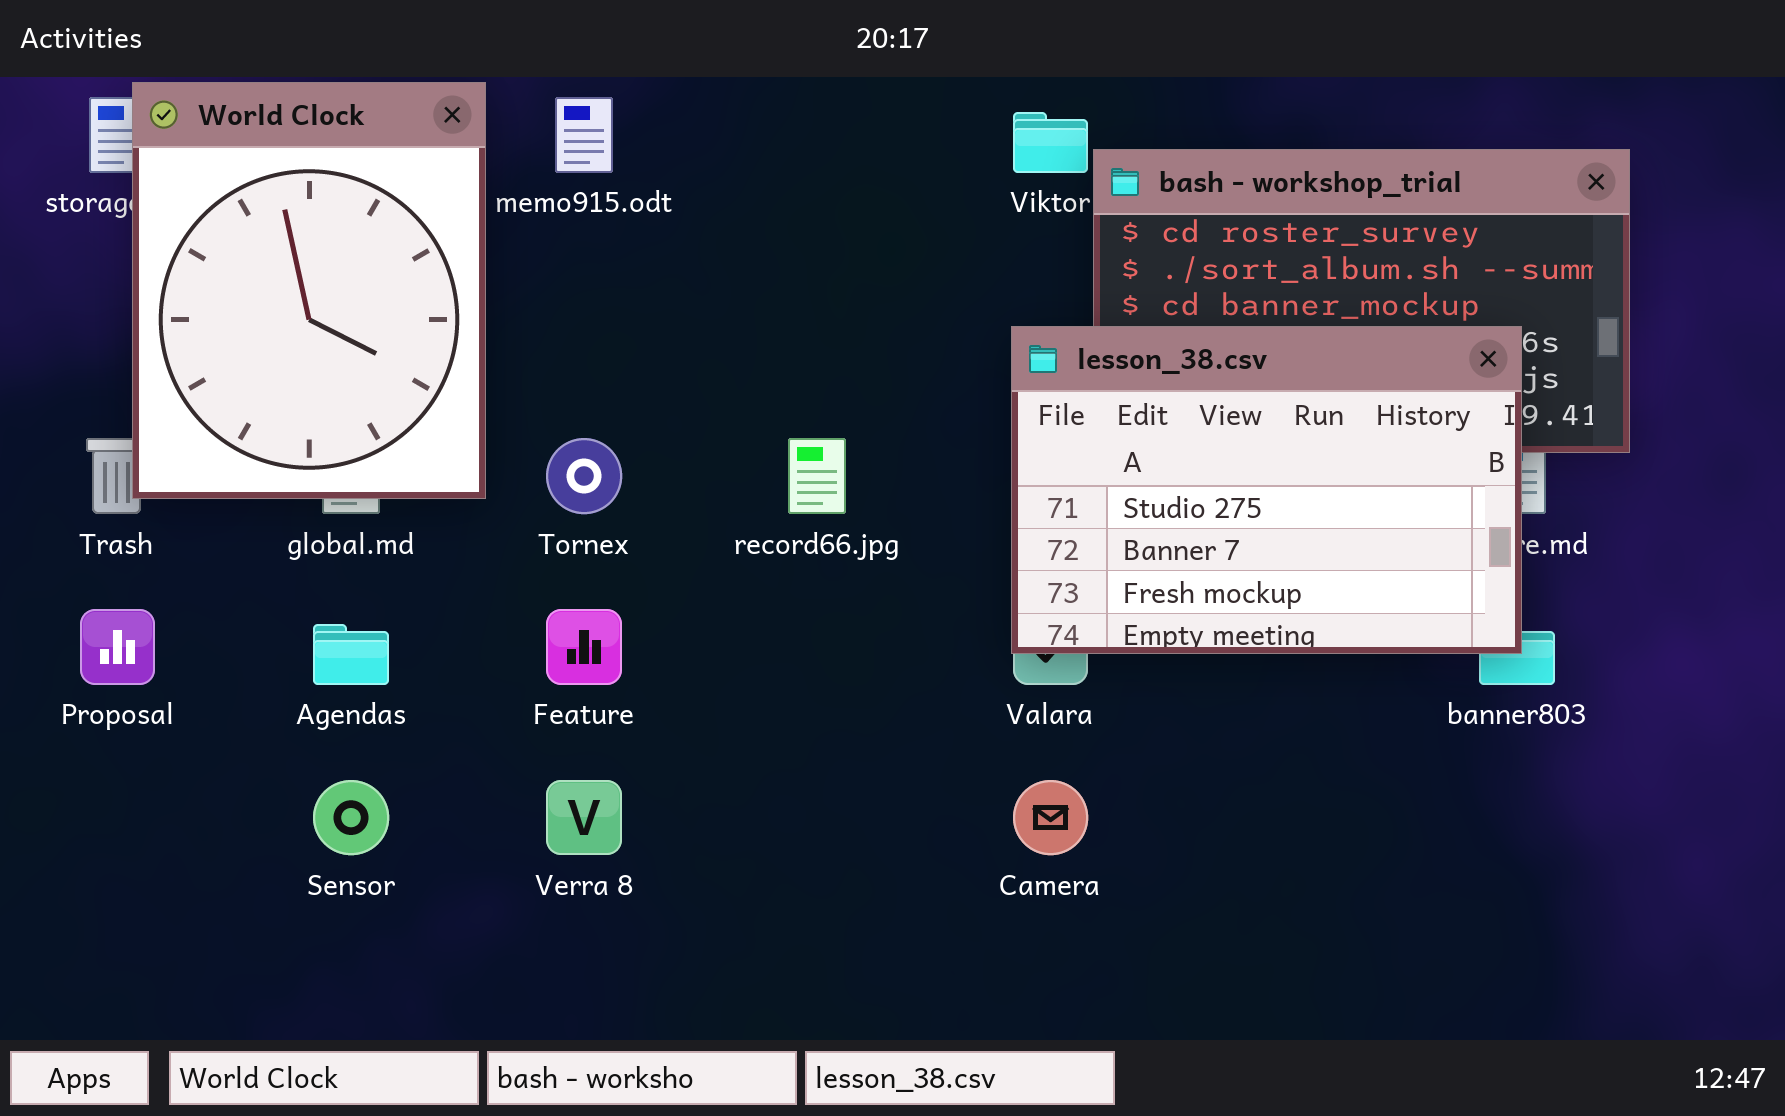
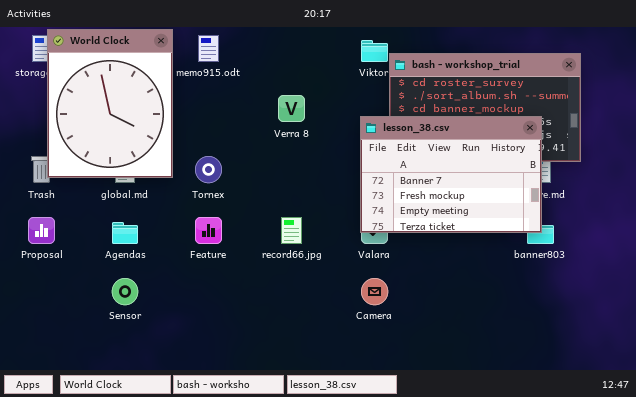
lesson_38.csv: [1011,326,1522,654] -> [360,116,542,233], scrolled down 1 row
record66.jpg: [788,438,846,514] -> [281,217,302,244], moved
Verra 8: [546,780,622,855] -> [278,95,305,122], moved

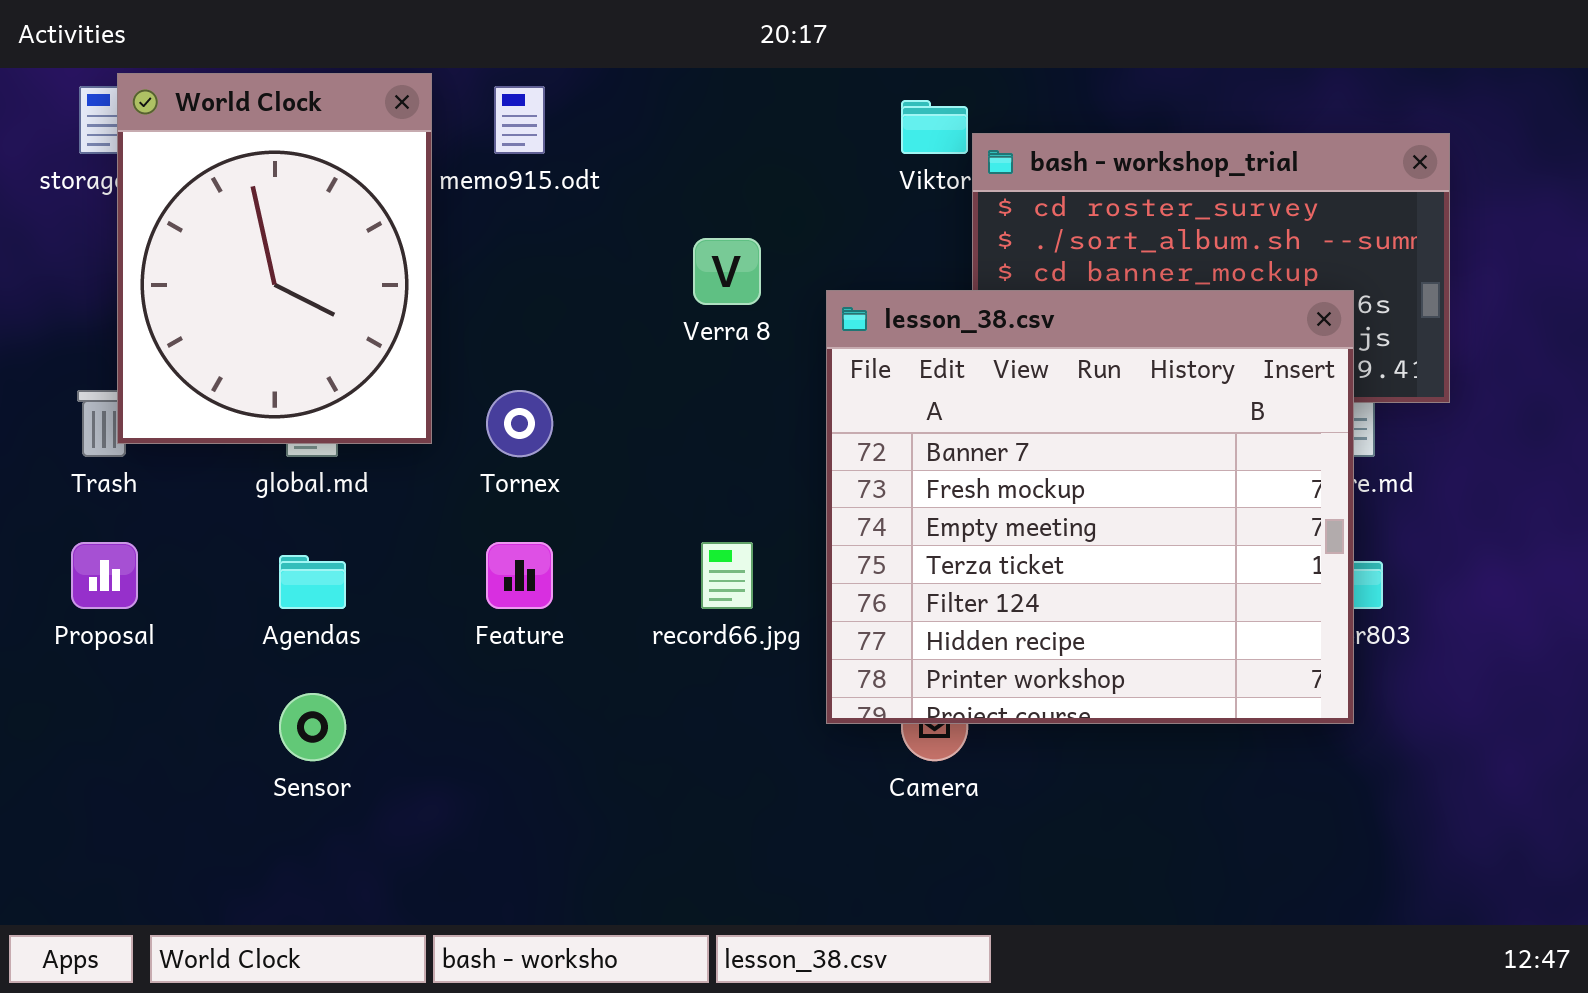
lesson_38.csv: [360,116,542,233] -> [826,290,1354,724], resized

